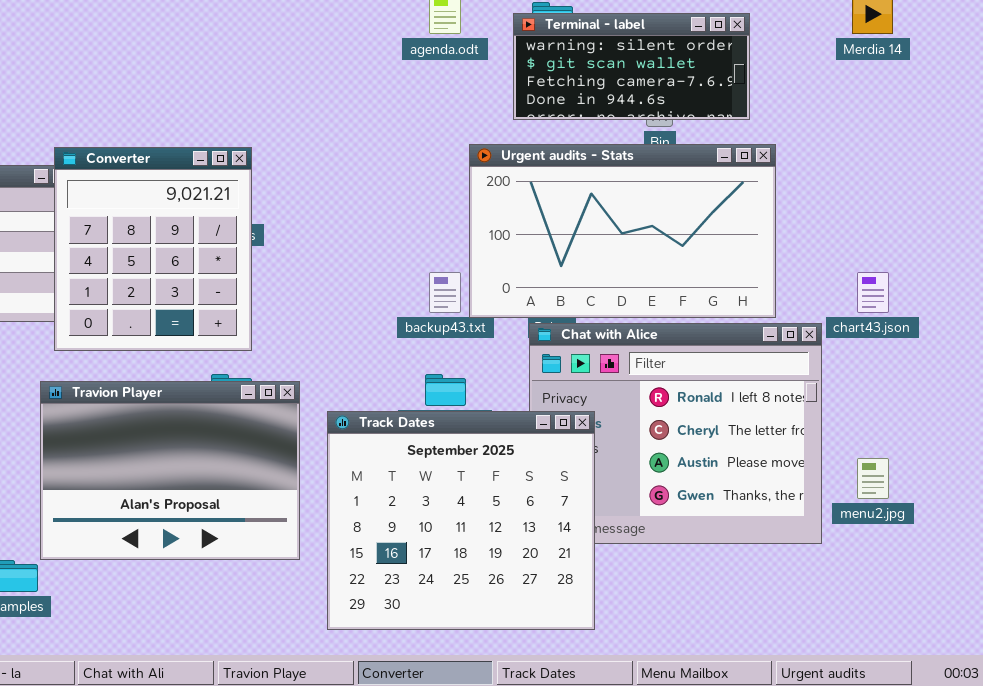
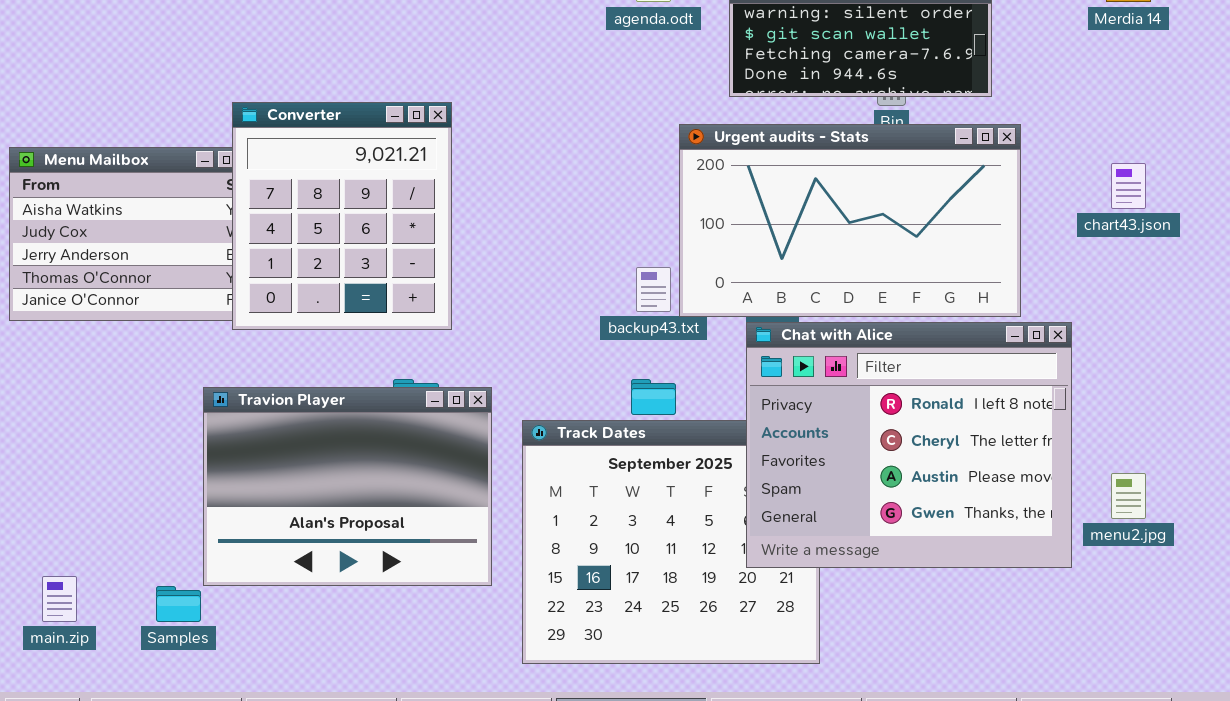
Converter: [54,147,252,351] -> [232,102,452,330], moved
chart43.json: [857,272,889,313] -> [1111,163,1146,209], moved
Chat with Alice: [529,323,822,544] -> [746,322,1072,568], raised

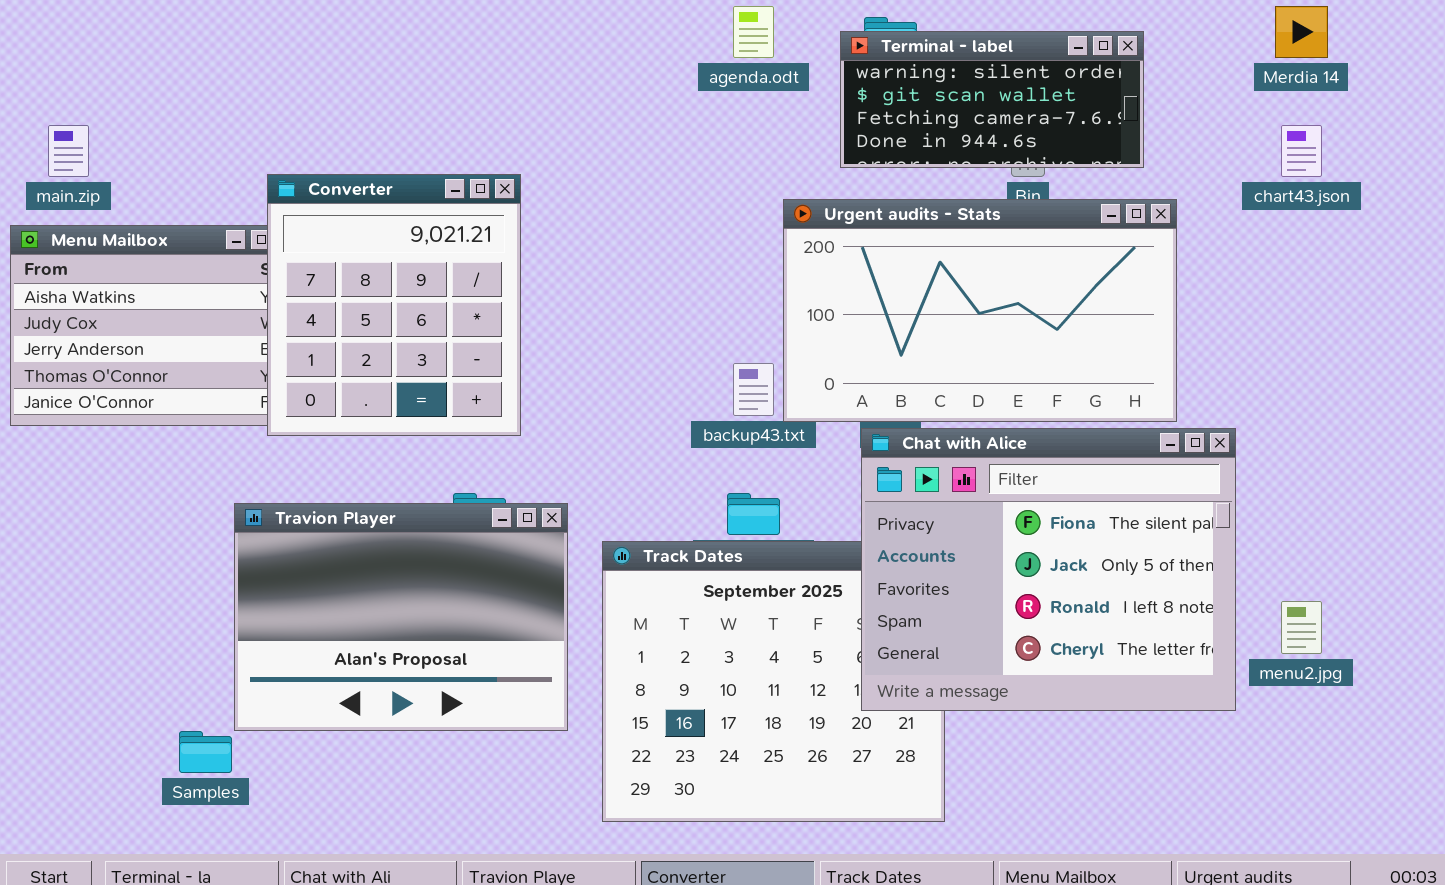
chart43.json: [1111,163,1146,209] -> [1281,125,1322,177], moved
Chat with Alice: [746,322,1072,568] -> [861,428,1236,711], scrolled up 2 rows
main.zip: [42,576,77,622] -> [48,125,89,177], moved

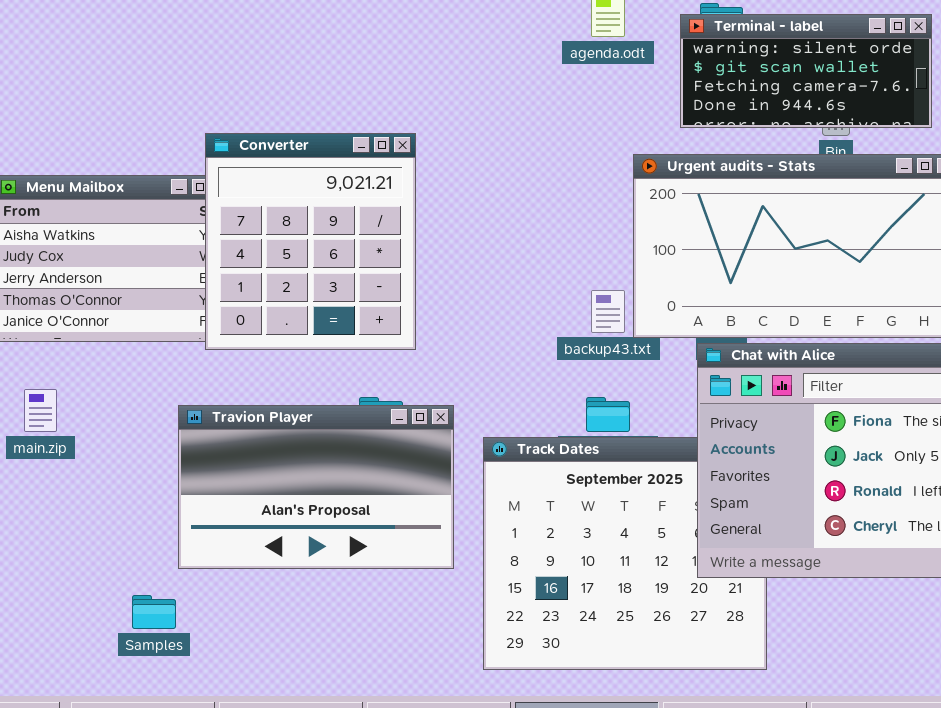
main.zip: [48,125,89,177] -> [24,389,57,432], moved
Travion Player: [234,503,568,731] -> [178,405,454,569], resized

